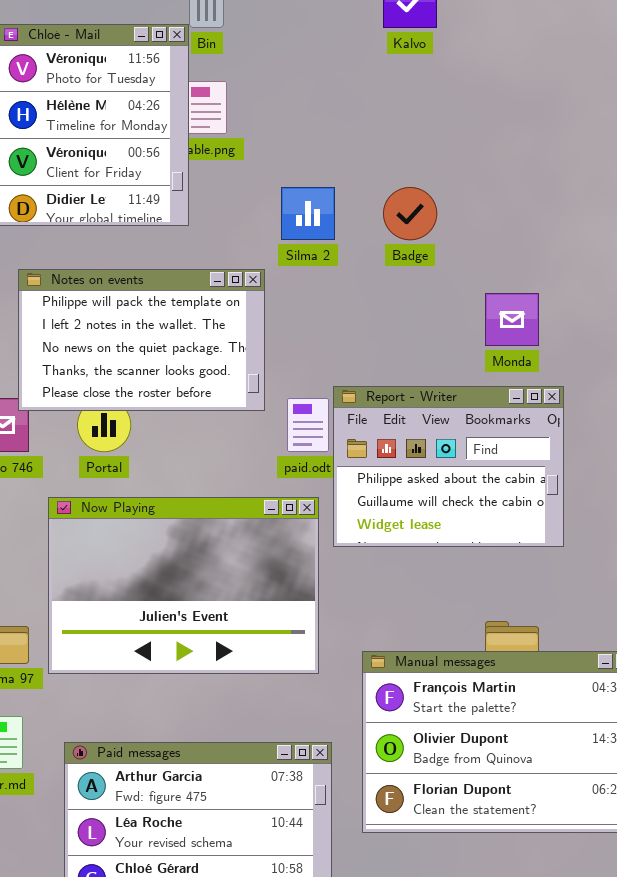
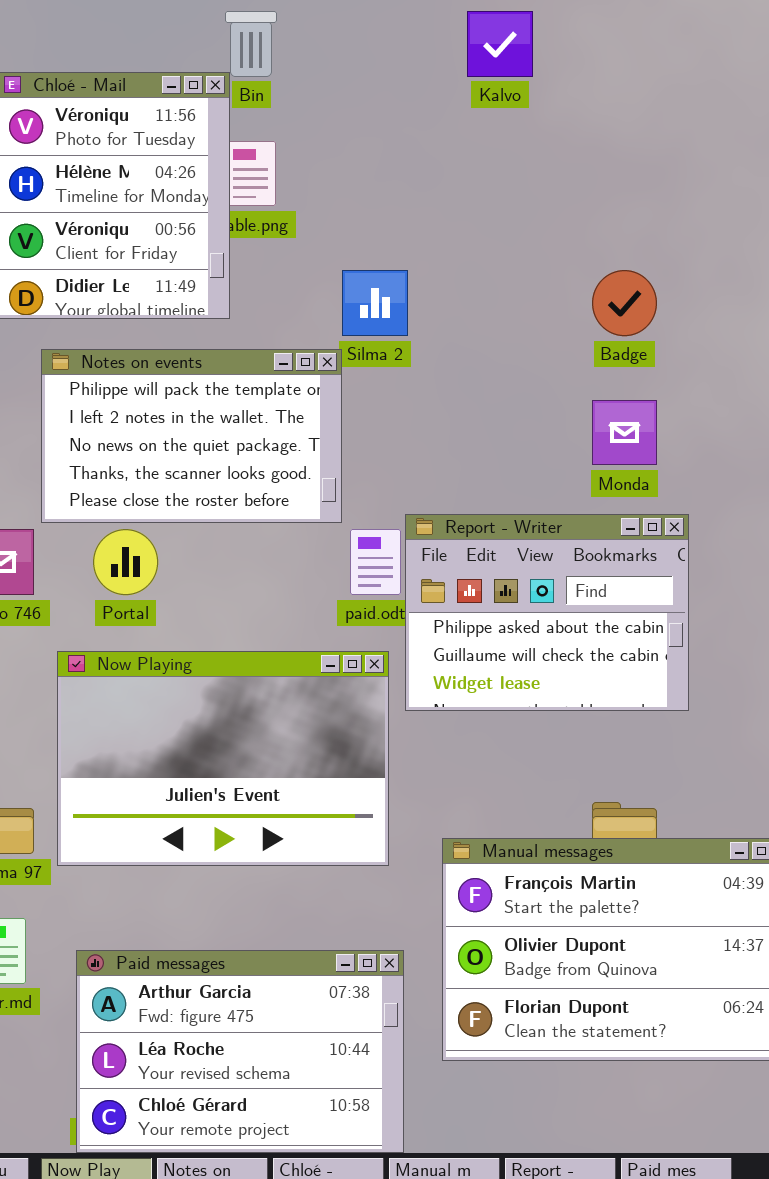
Badge: [383,187,437,240] -> [592,270,657,336], moved
Notes on events: [18,269,265,411] -> [41,349,342,523], moved

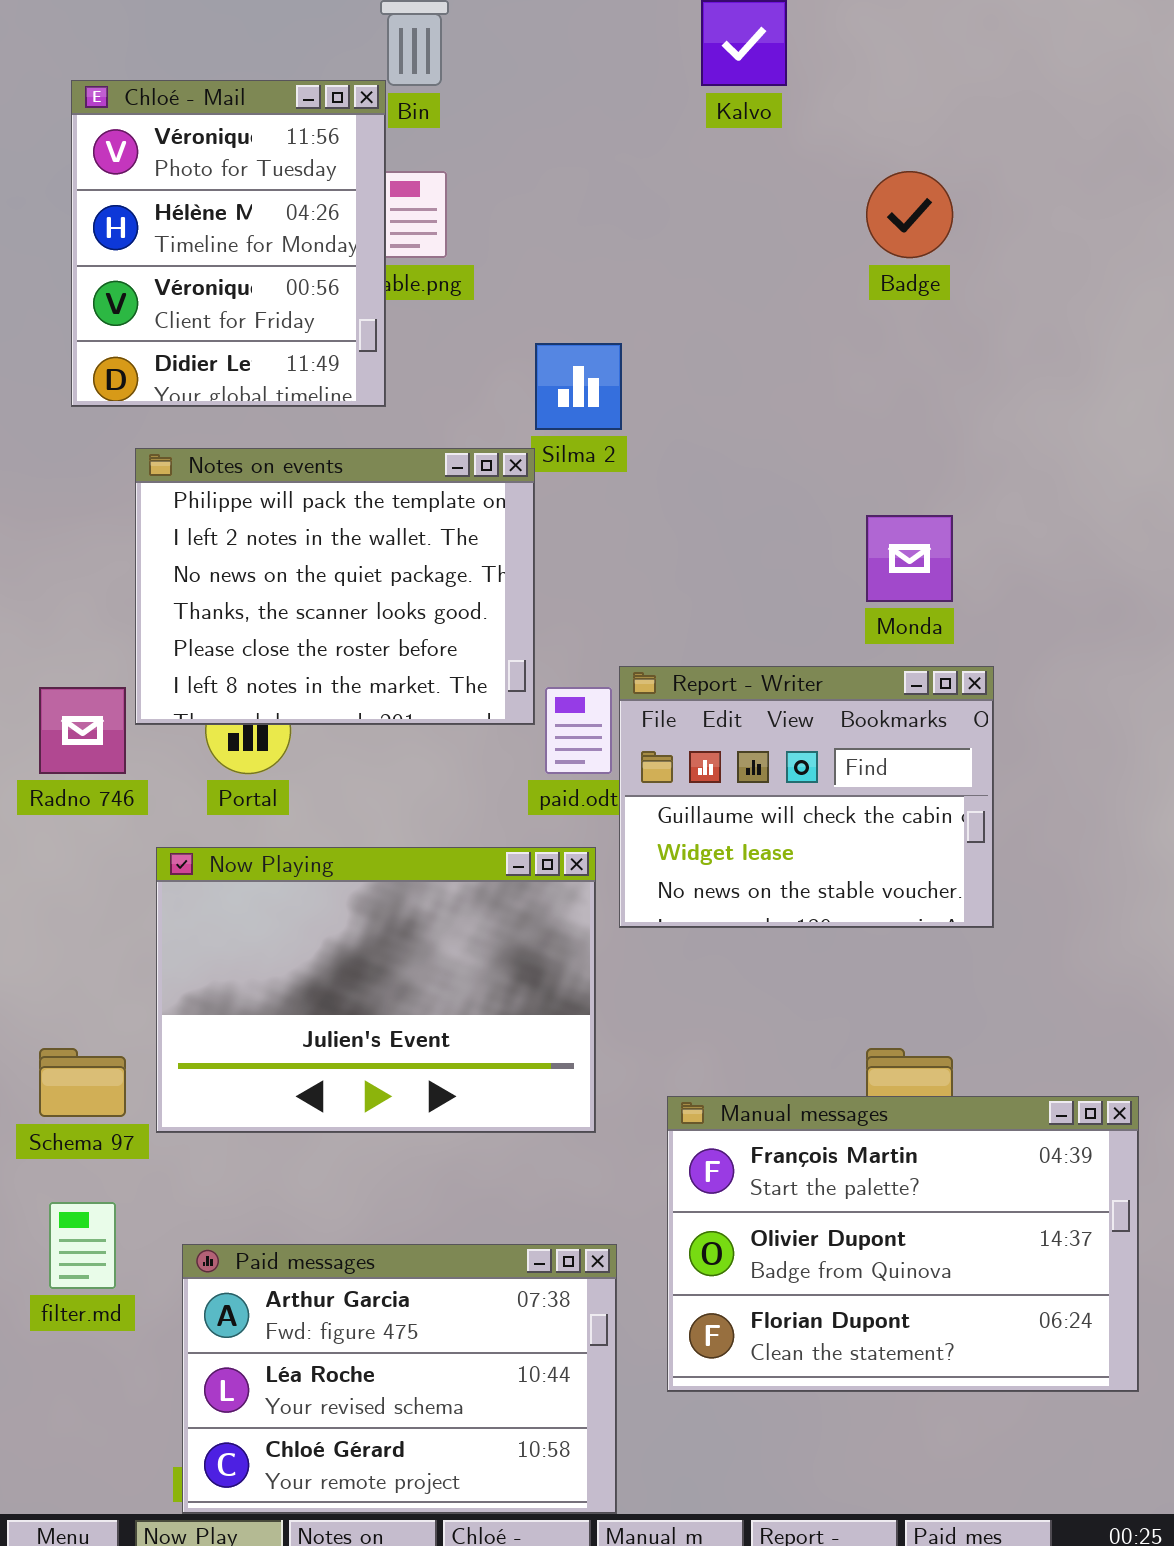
Badge: [592,270,657,336] -> [866,171,953,258], moved
Notes on events: [41,349,342,523] -> [135,448,535,725], resized
Report - Writer: [405,514,689,711] -> [619,666,994,928], scrolled down 1 row

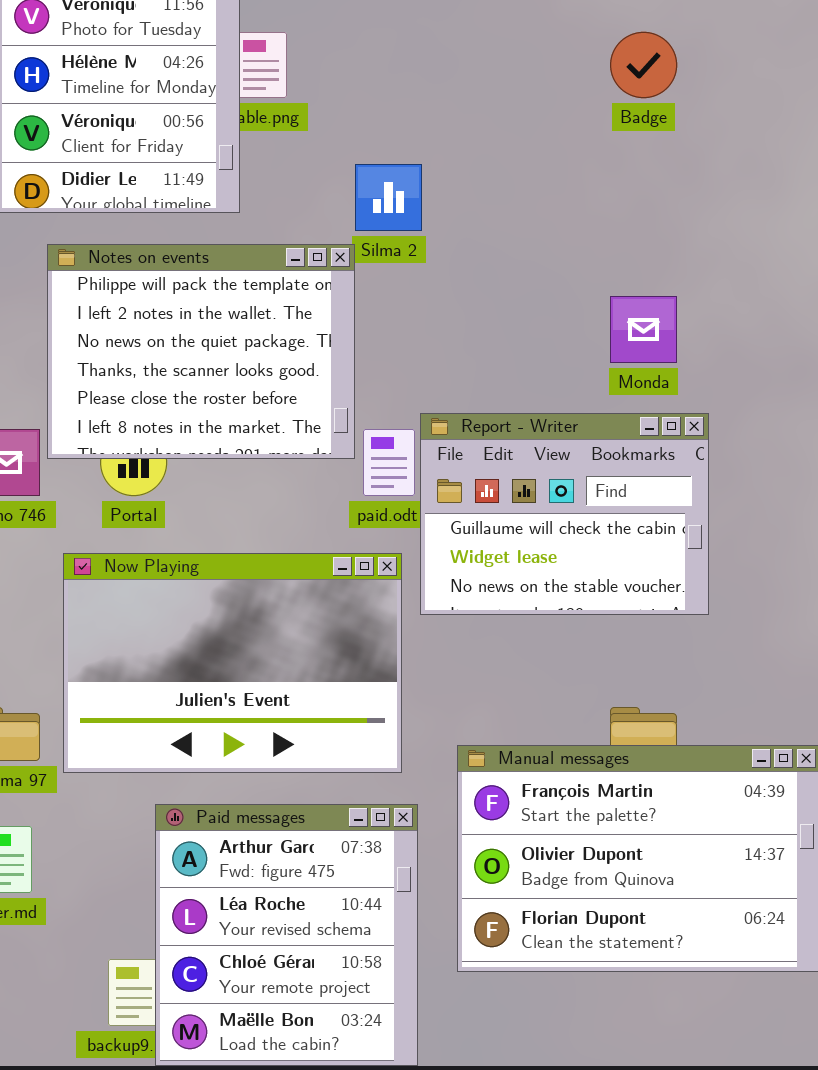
Paid messages: [182,1244,617,1514] -> [155,804,418,1066], resized

